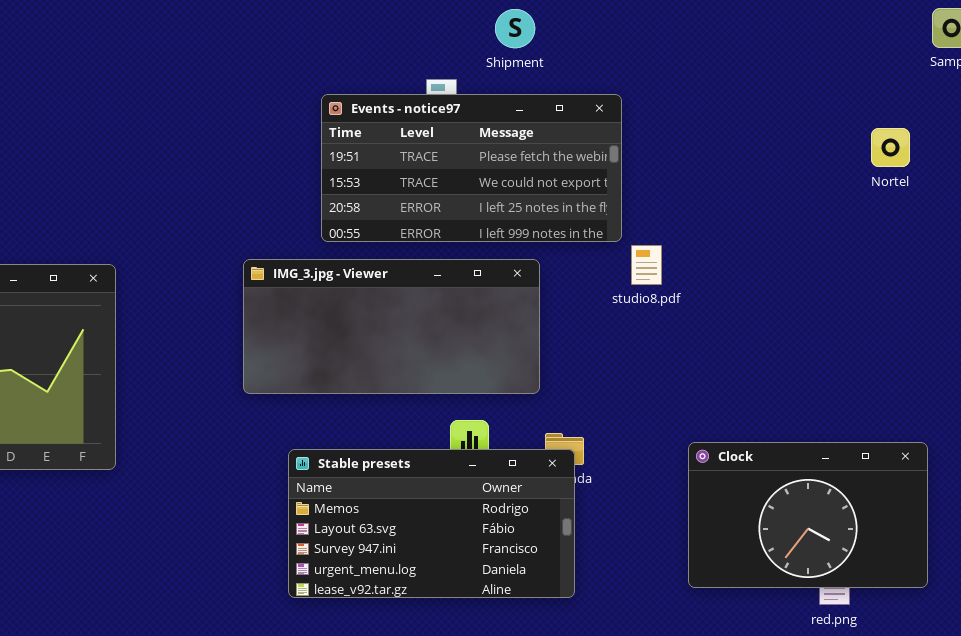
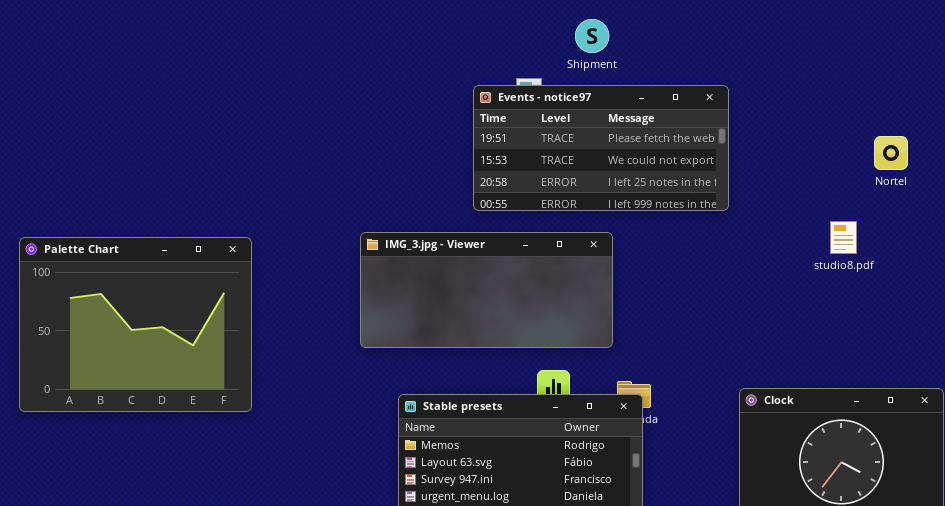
Events - notice97: [321,94,622,242] -> [473,85,729,211], moved
Nortel: [871,128,910,167] -> [874,136,908,170], moved
studio8.pdf: [631,245,662,285] -> [830,221,857,254], moved

